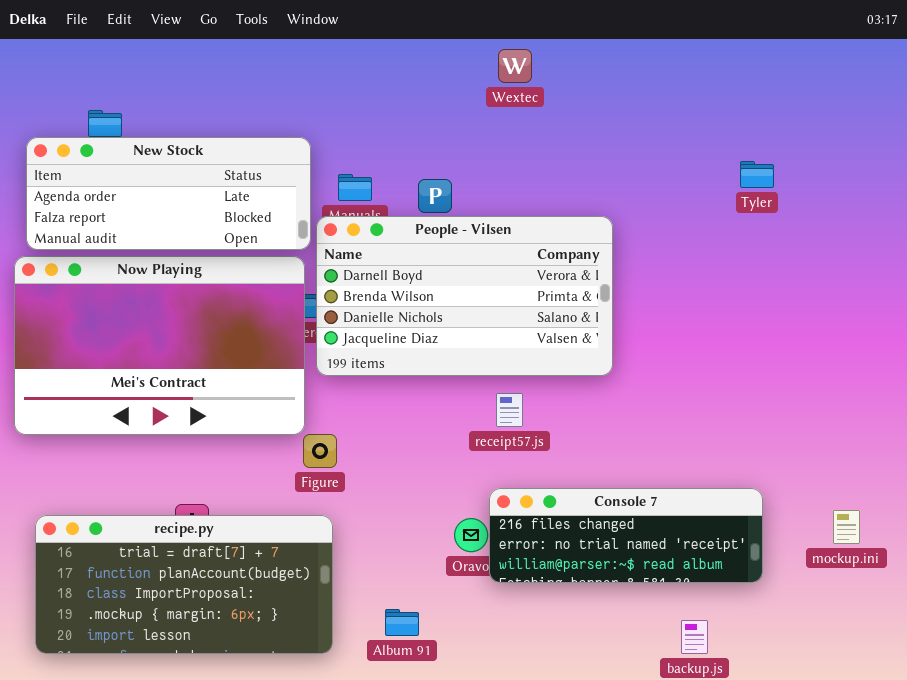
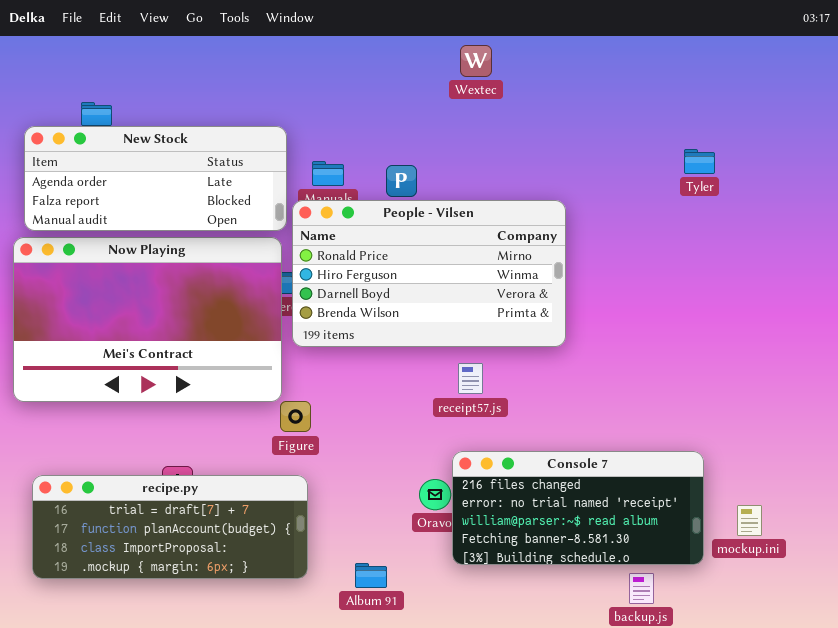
People - Vilsen: [316,216,613,376] -> [292,200,566,347], scrolled up 2 rows
Console 7: [489,488,763,583] -> [452,451,704,565], resized
mockup.ini: [833,510,860,544] -> [737,505,762,536], moved
recipe.py: [35,515,333,654] -> [32,475,308,579], resized

